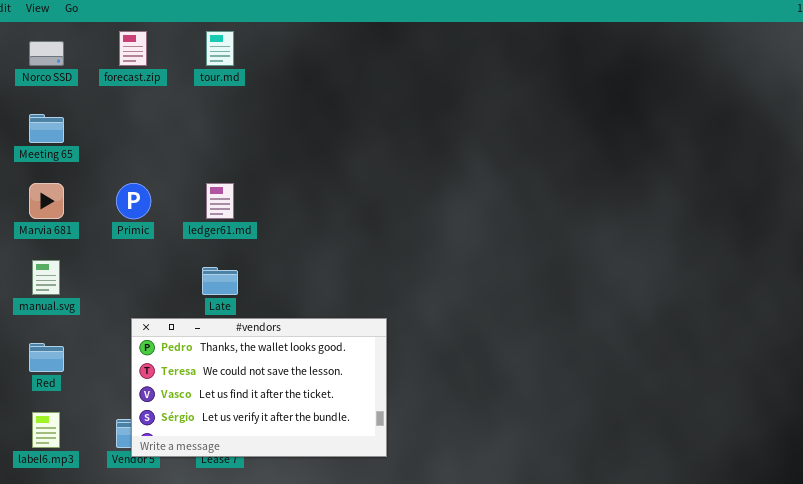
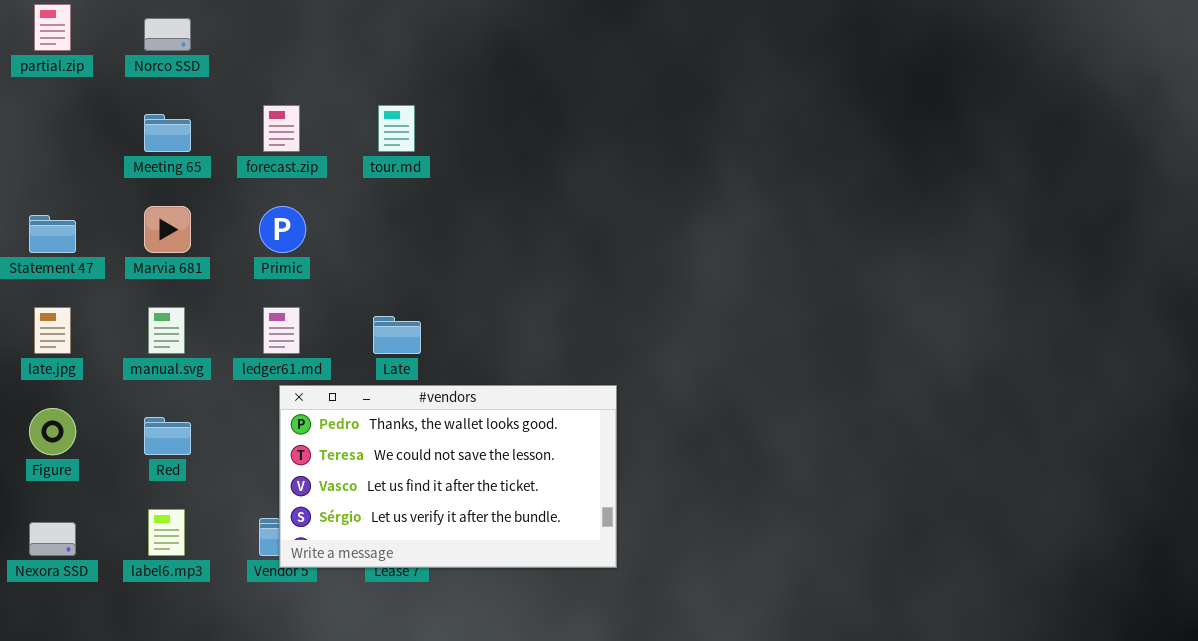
forecast.zip: [119,31,147,66] -> [263,105,300,152], moved
tour.md: [206,31,234,66] -> [378,105,415,152], moved
ledger61.md: [206,183,234,219] -> [263,307,300,354], moved

